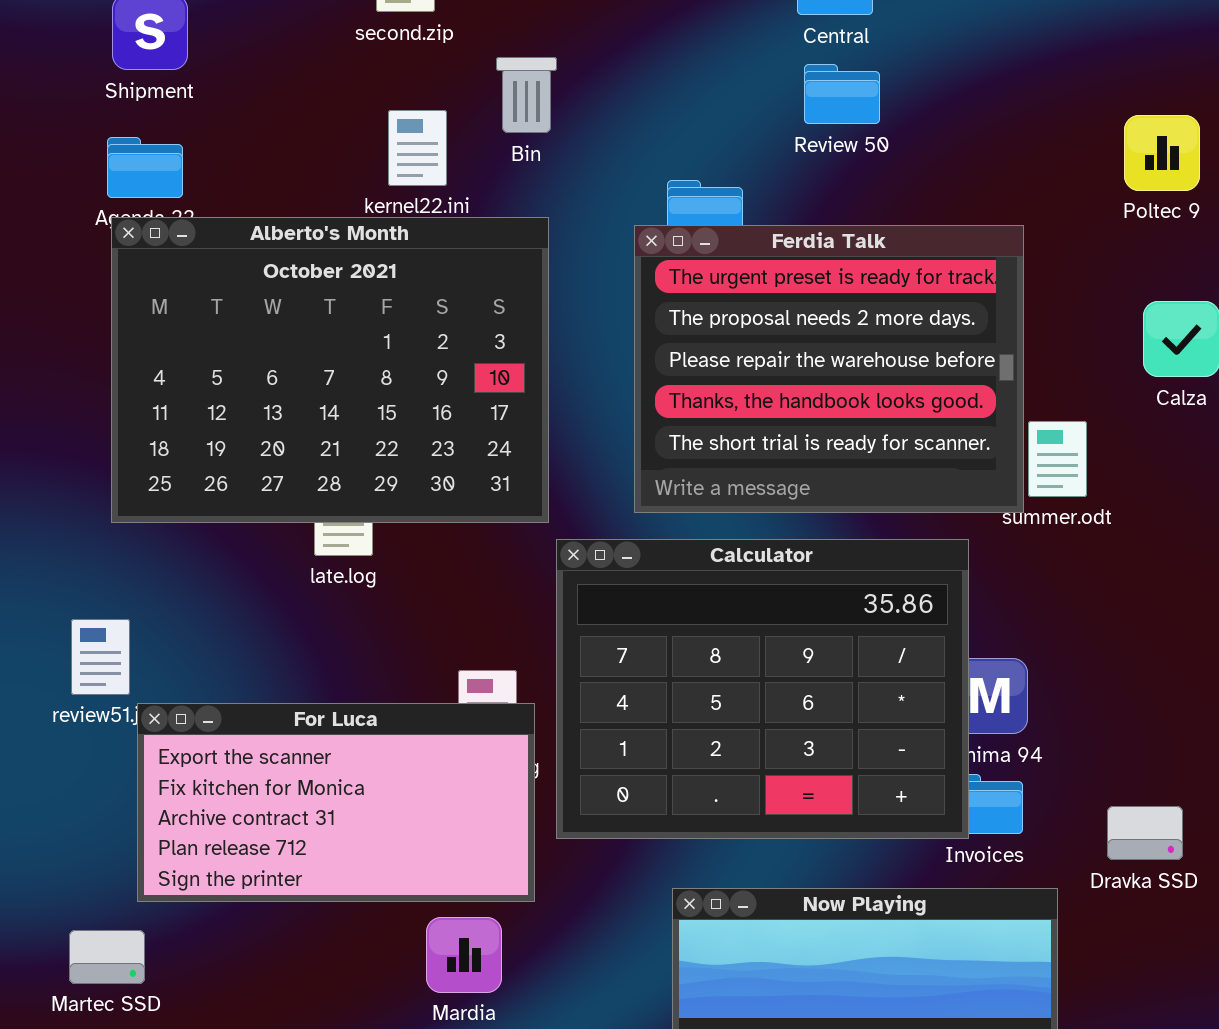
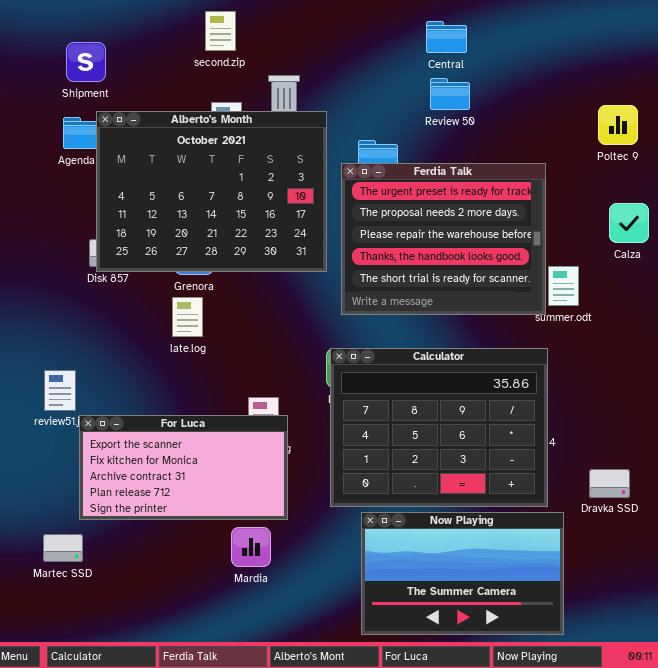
Alberto's Month: [111,217,549,523] -> [96,111,327,272], moved
Calculator: [556,539,969,839] -> [330,348,548,507], moved

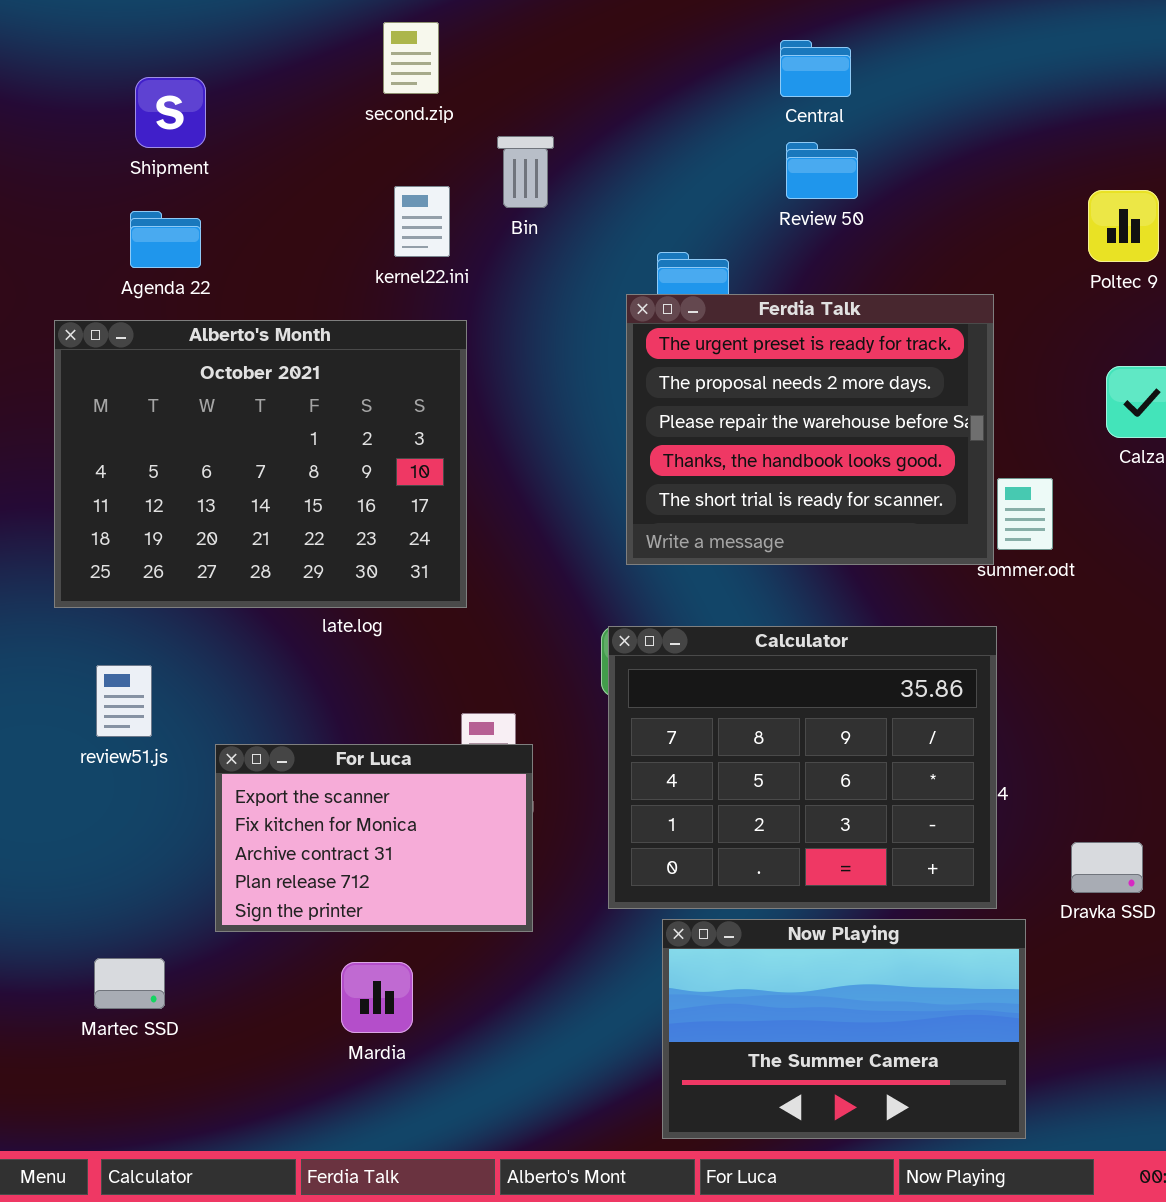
Alberto's Month: [96,111,327,272] -> [54,320,467,608], moved
For Luca: [79,415,288,520] -> [215,744,533,932], resized
Mardia: [231,527,271,567] -> [341,962,413,1033], moved

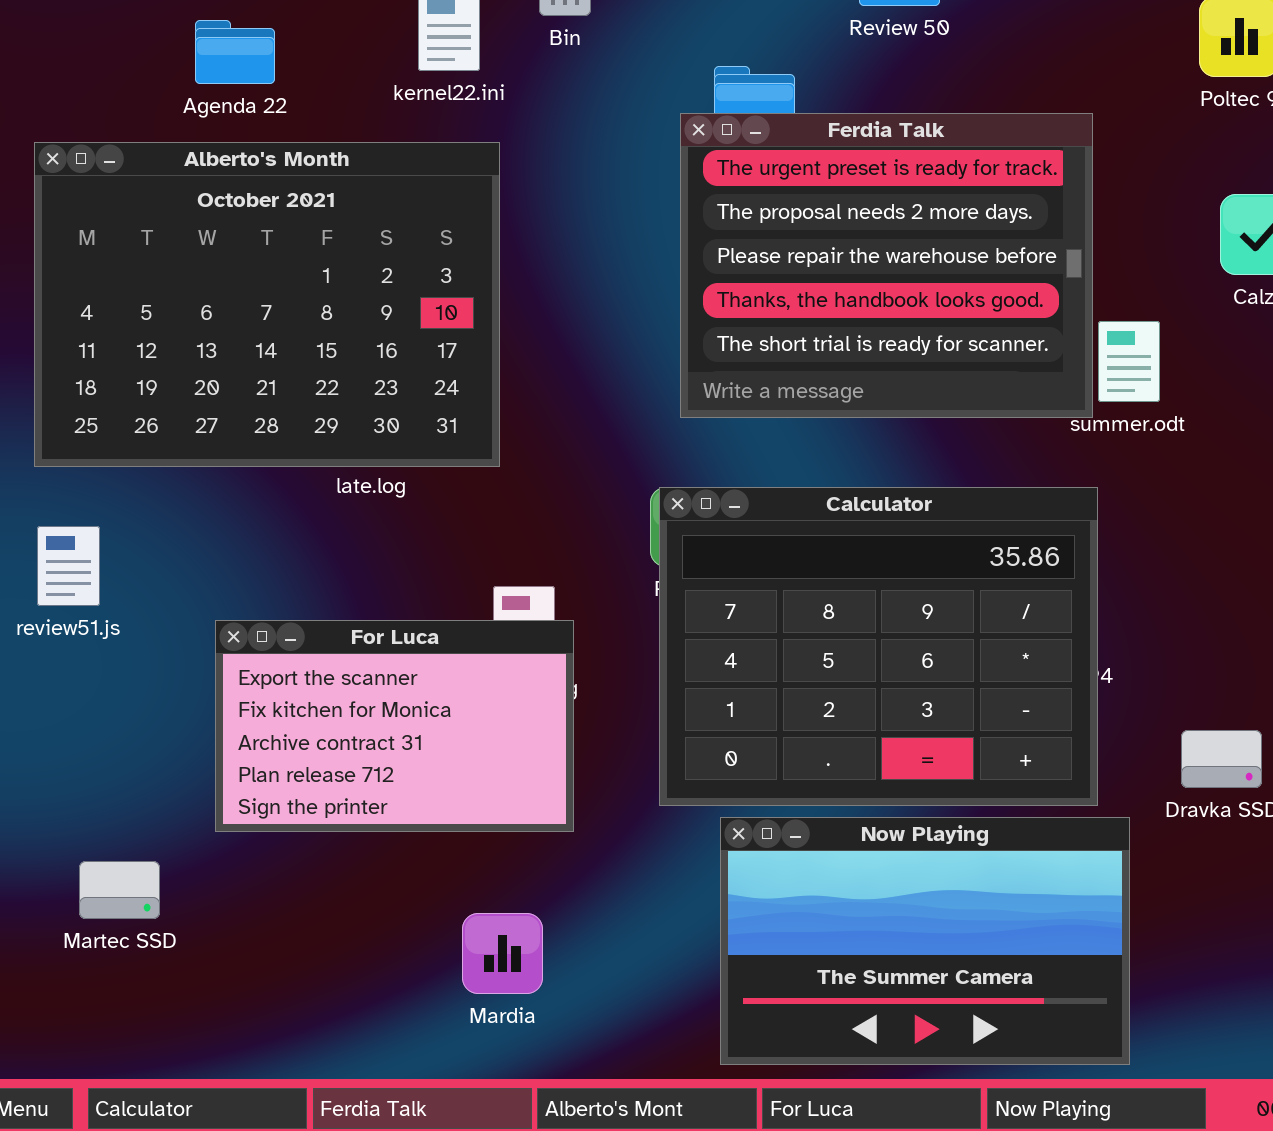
Agenda 22: [130,211,201,268] -> [195,20,275,84], moved
review51.js: [96,665,152,737] -> [37,526,100,606], moved
Mardia: [341,962,413,1033] -> [462,913,543,994], moved

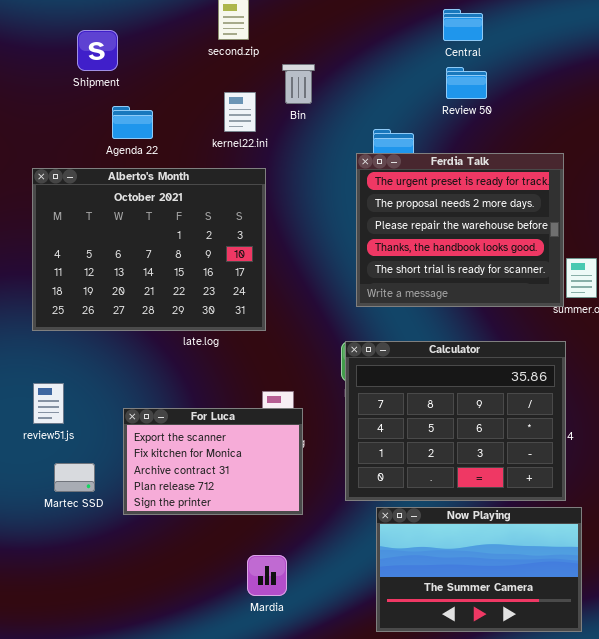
review51.js: [37,526,100,606] -> [33,383,64,424], moved
Martec SSD: [79,861,160,919] -> [54,463,95,492], moved

